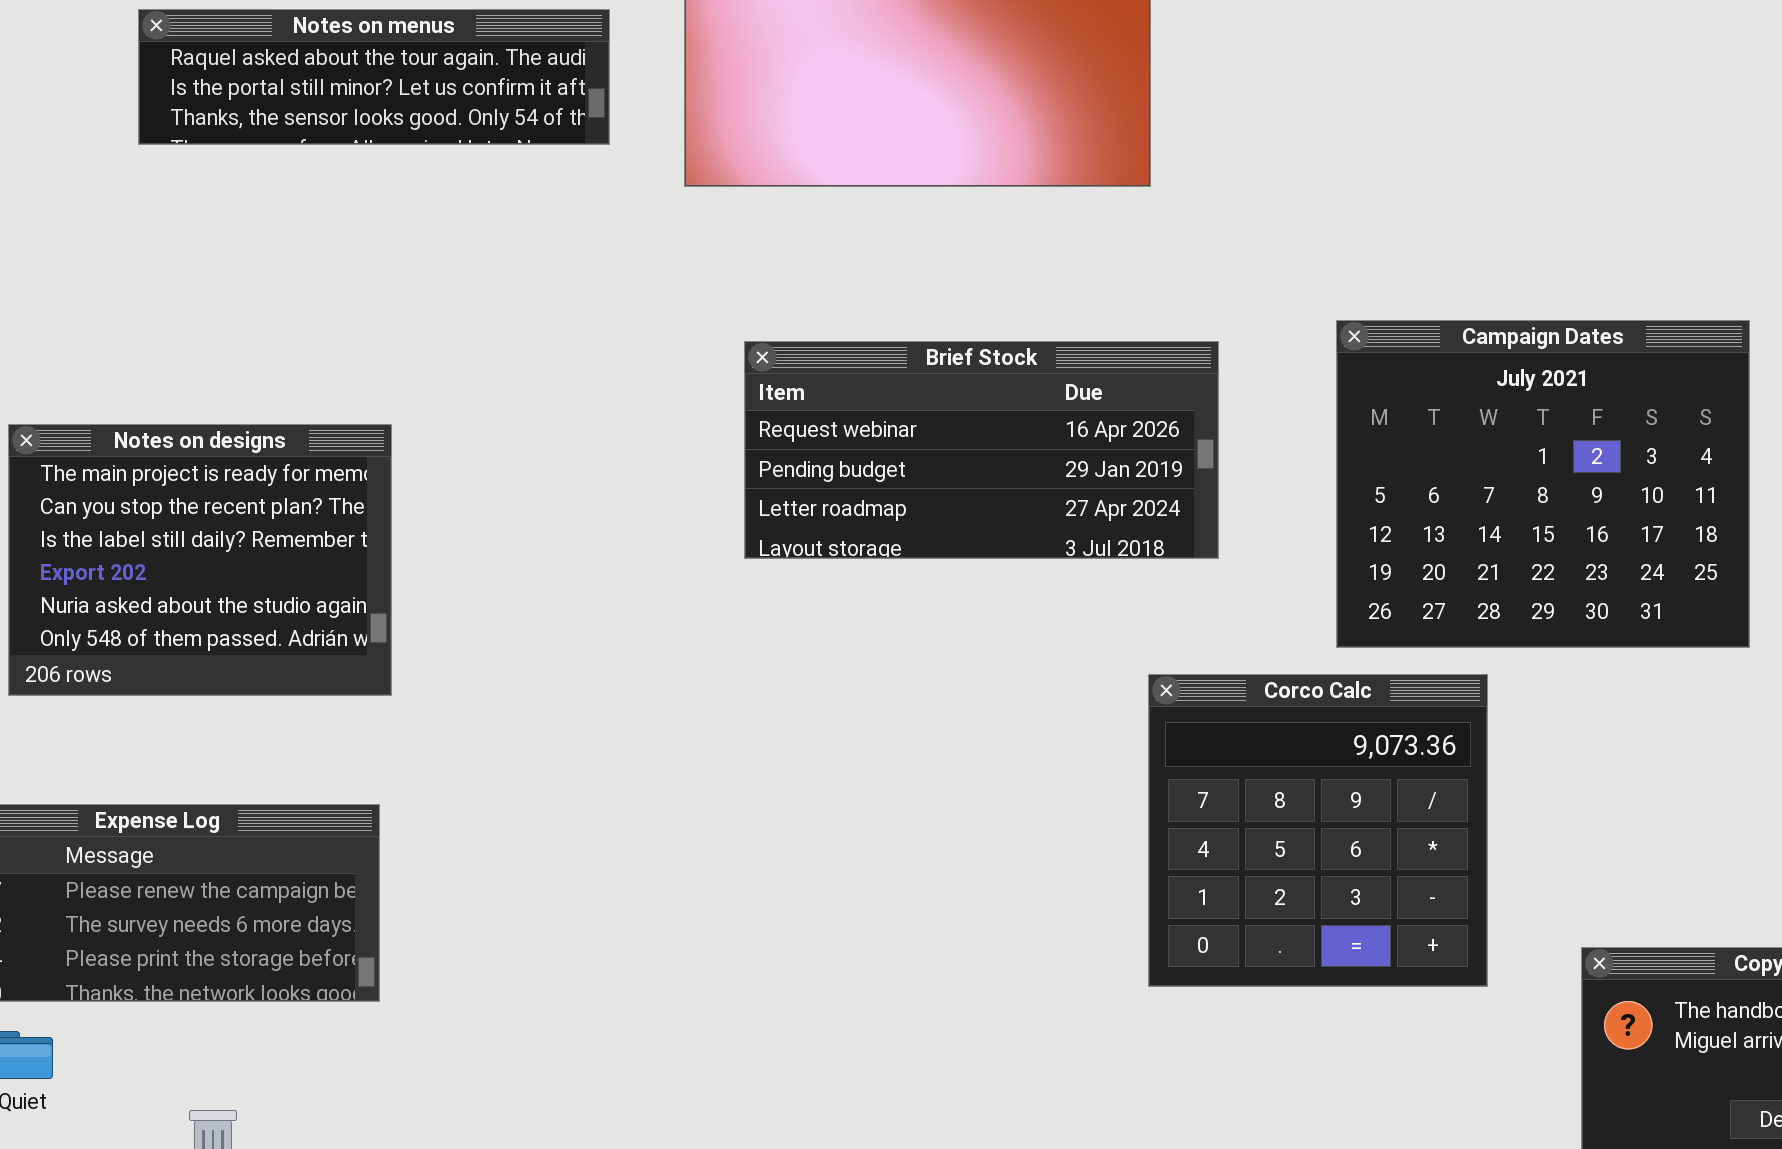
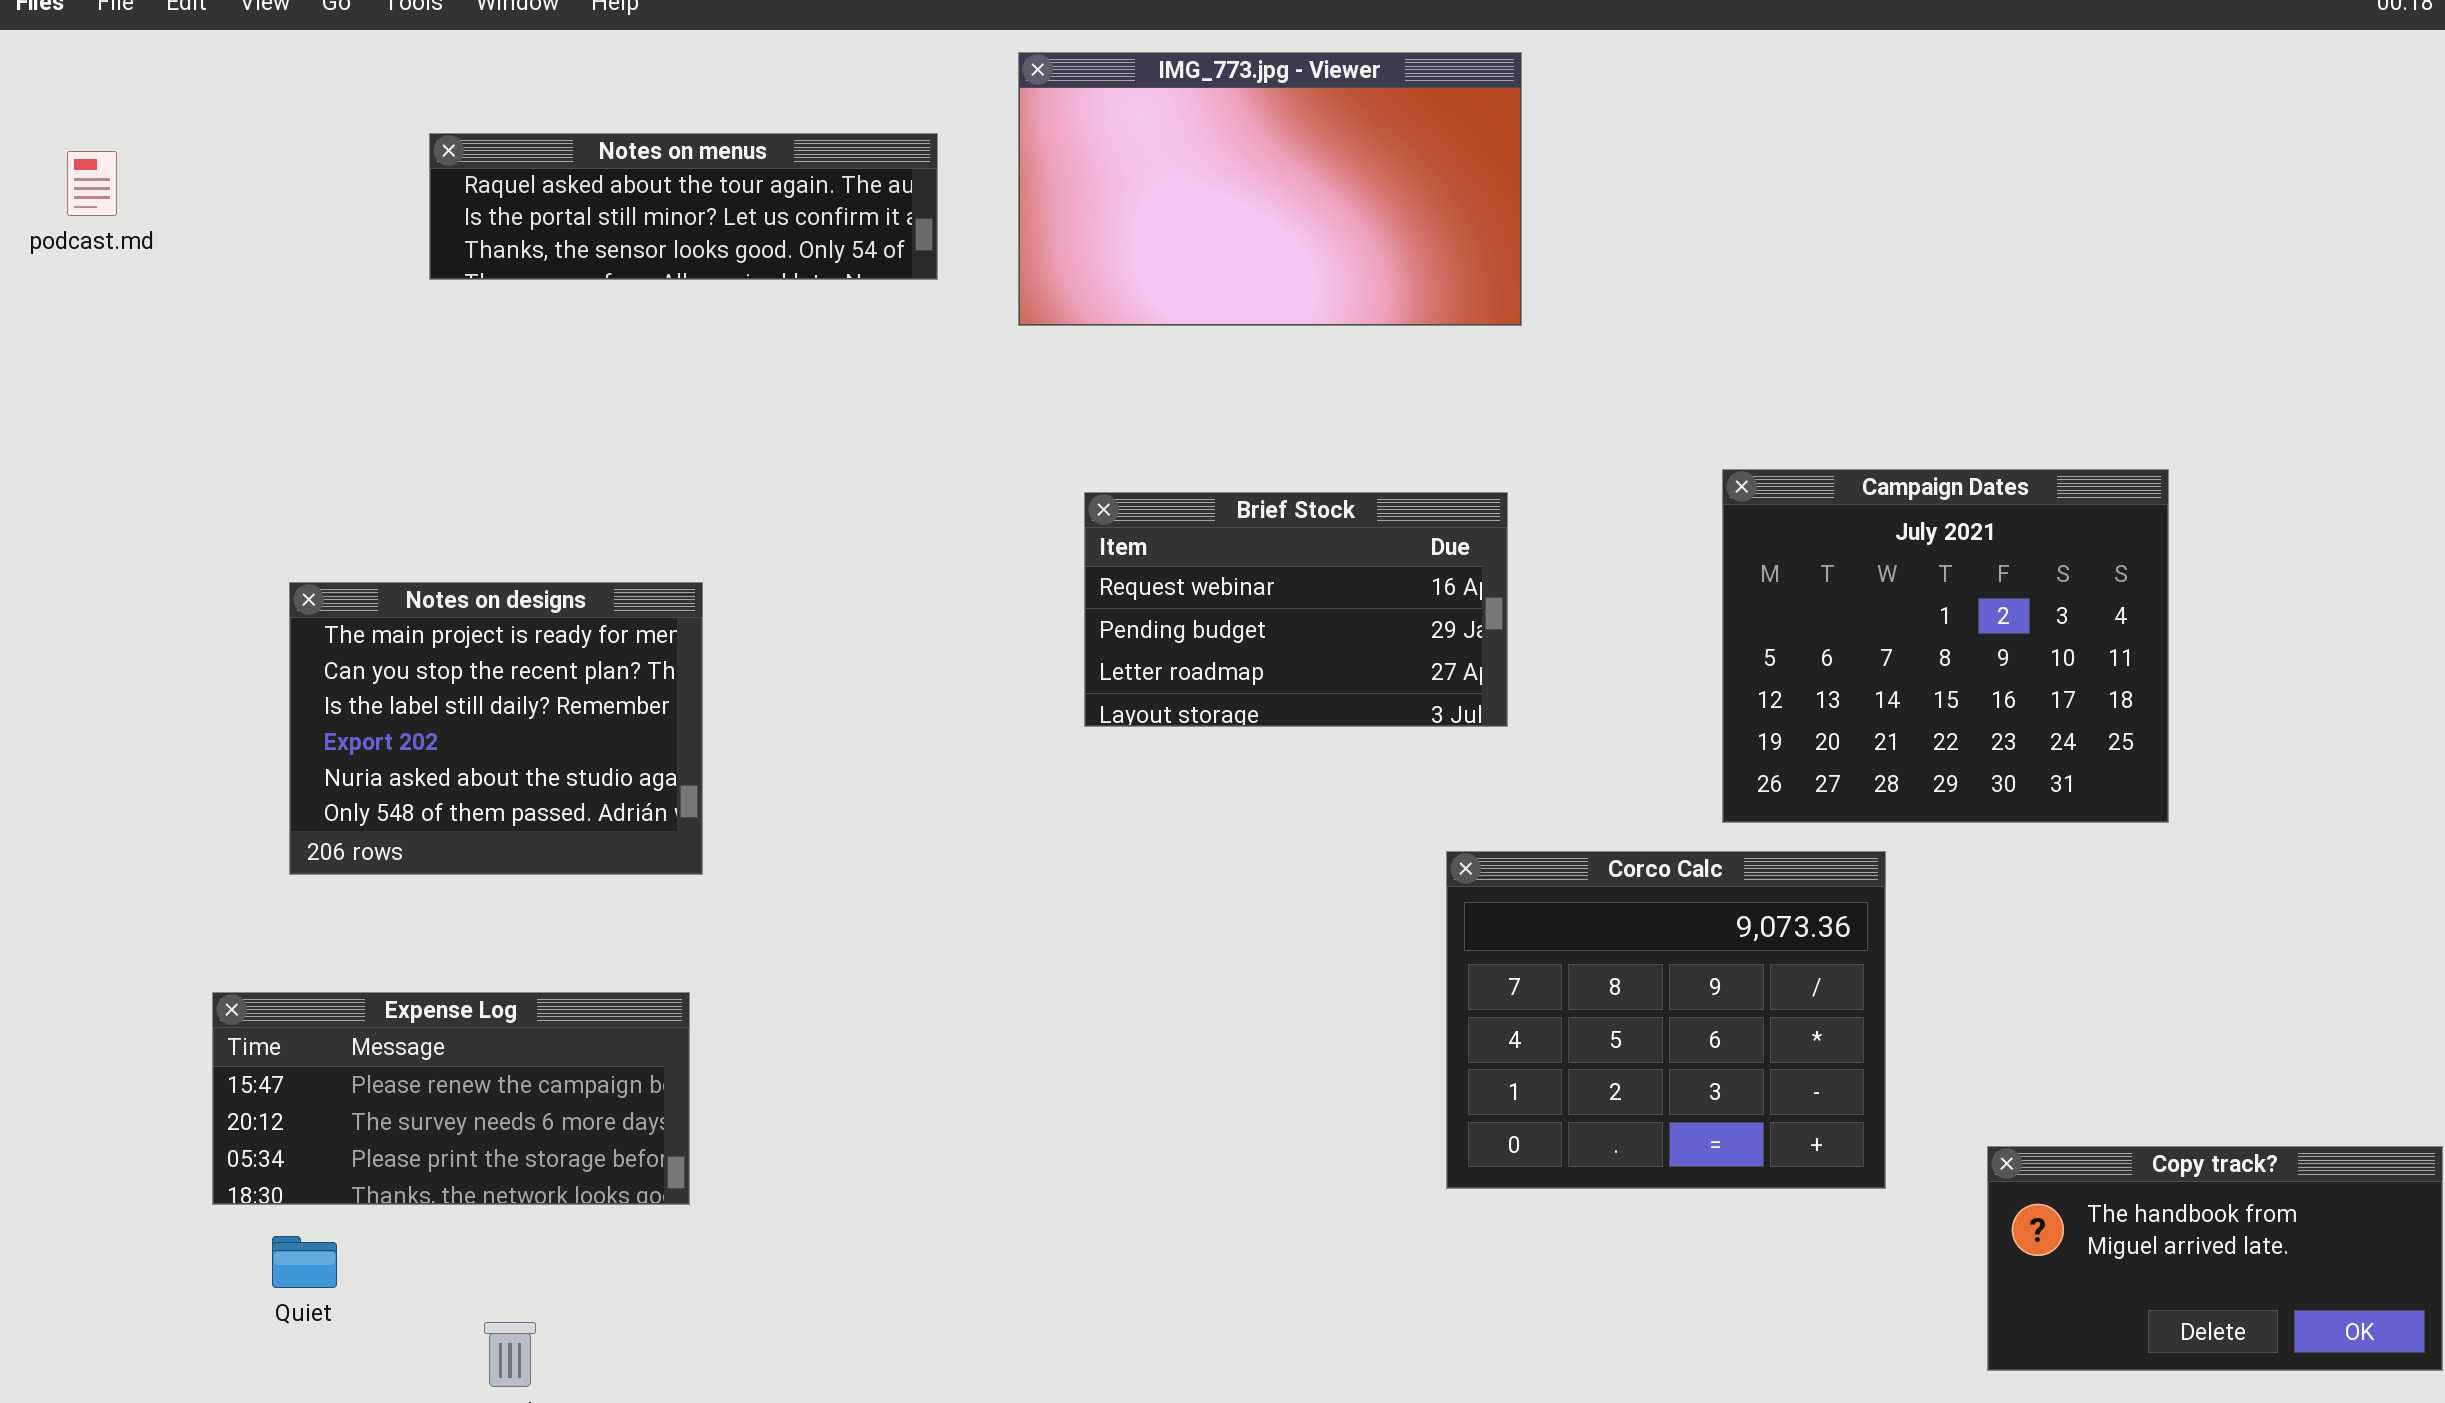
Brief Stock: [744,341,1219,559] -> [1084,492,1508,727], resized
Corco Calc: [1148,674,1488,987] -> [1446,851,1886,1189], resized

